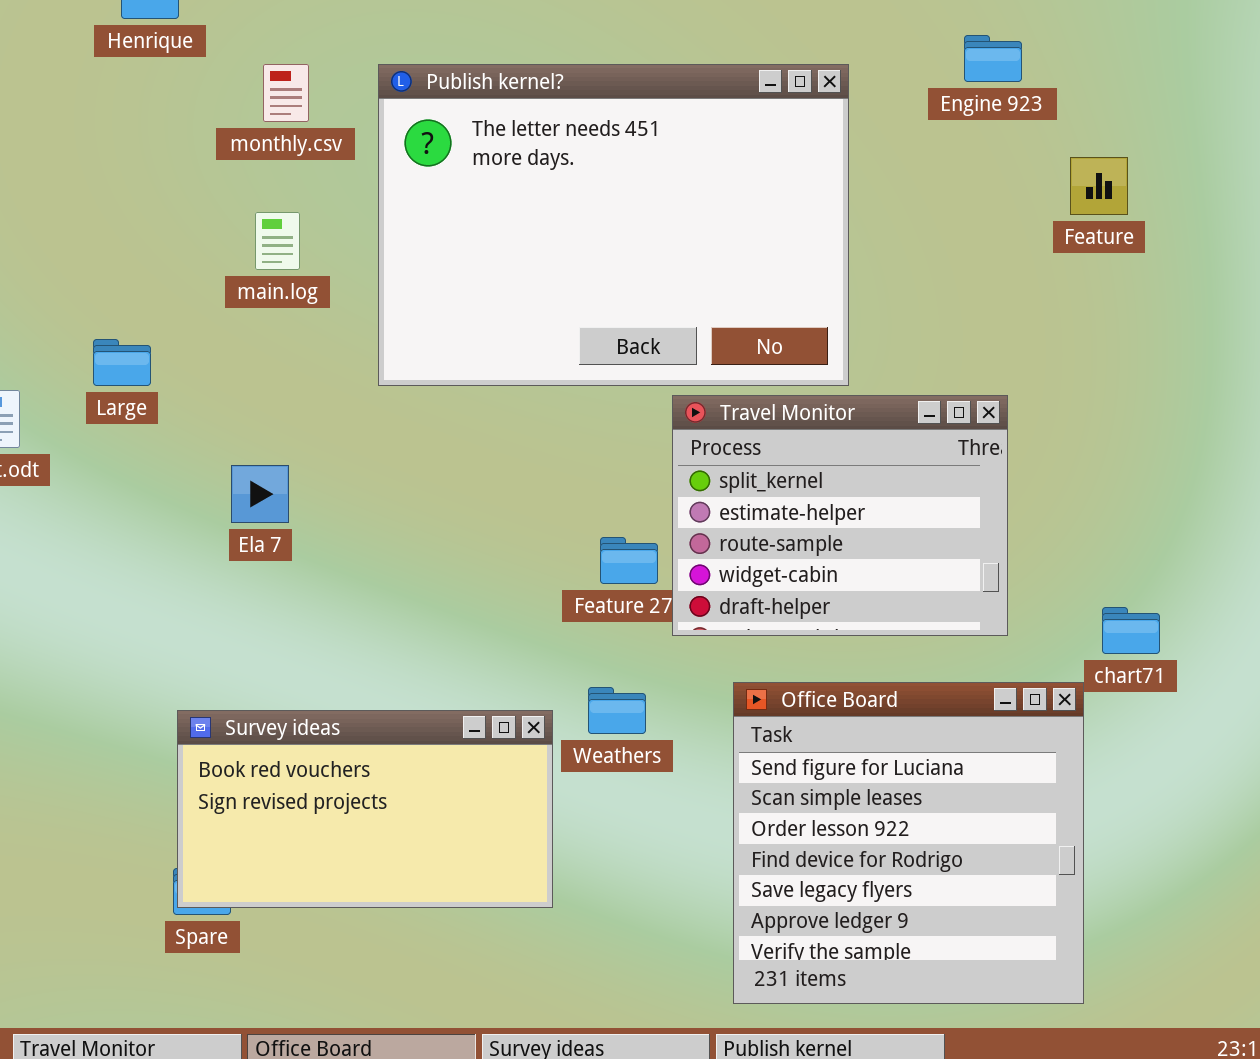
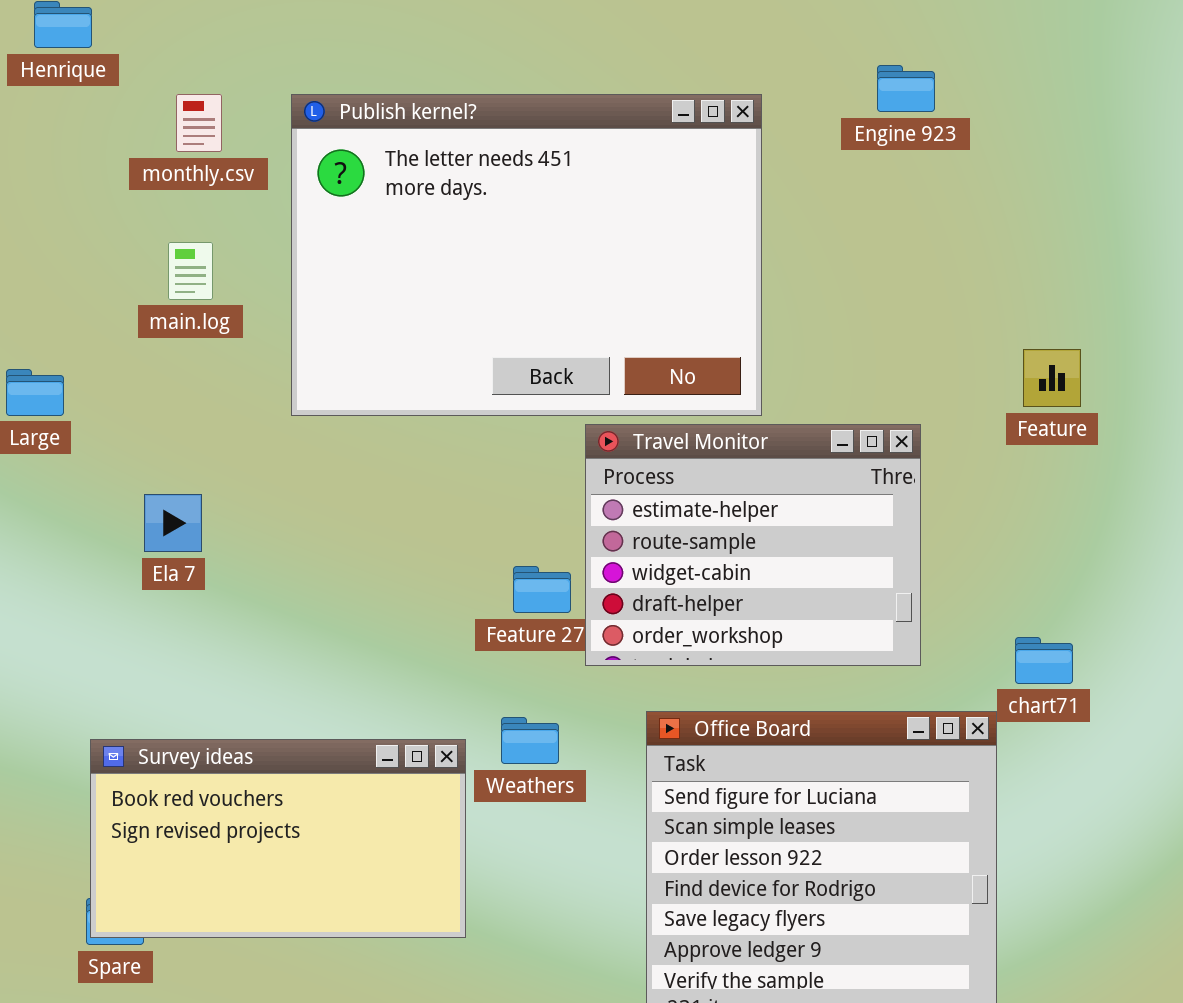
Feature: [1070,157,1128,215] -> [1023,349,1081,407], moved
Travel Monitor: [672,395,1008,636] -> [585,424,921,666], scrolled down 1 row

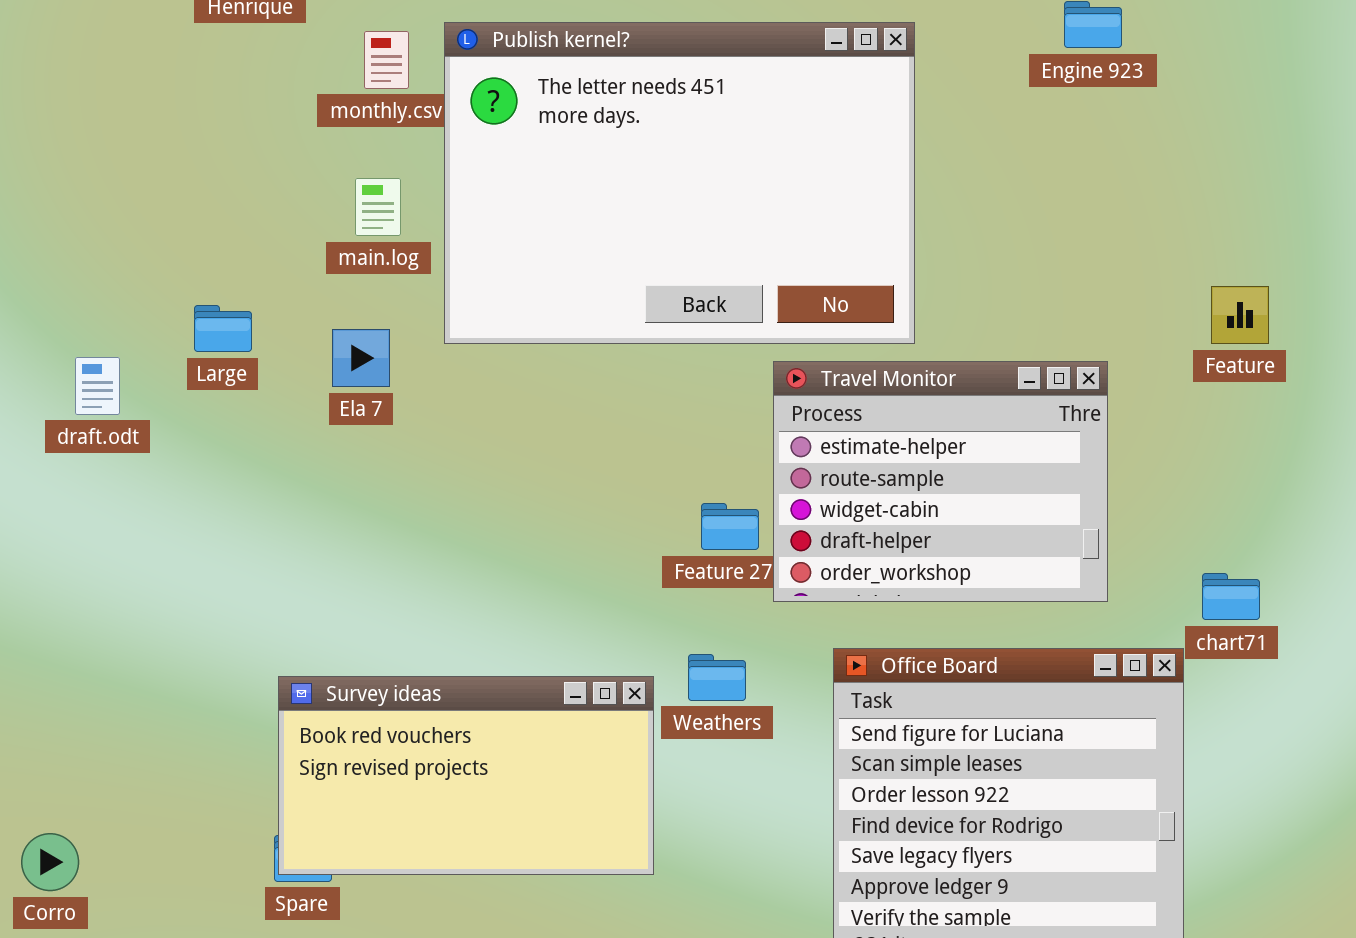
Publish kernel?: [291,94,762,416] -> [444,22,915,344], moved
Ela 7: [144,494,202,552] -> [332,329,390,387], moved

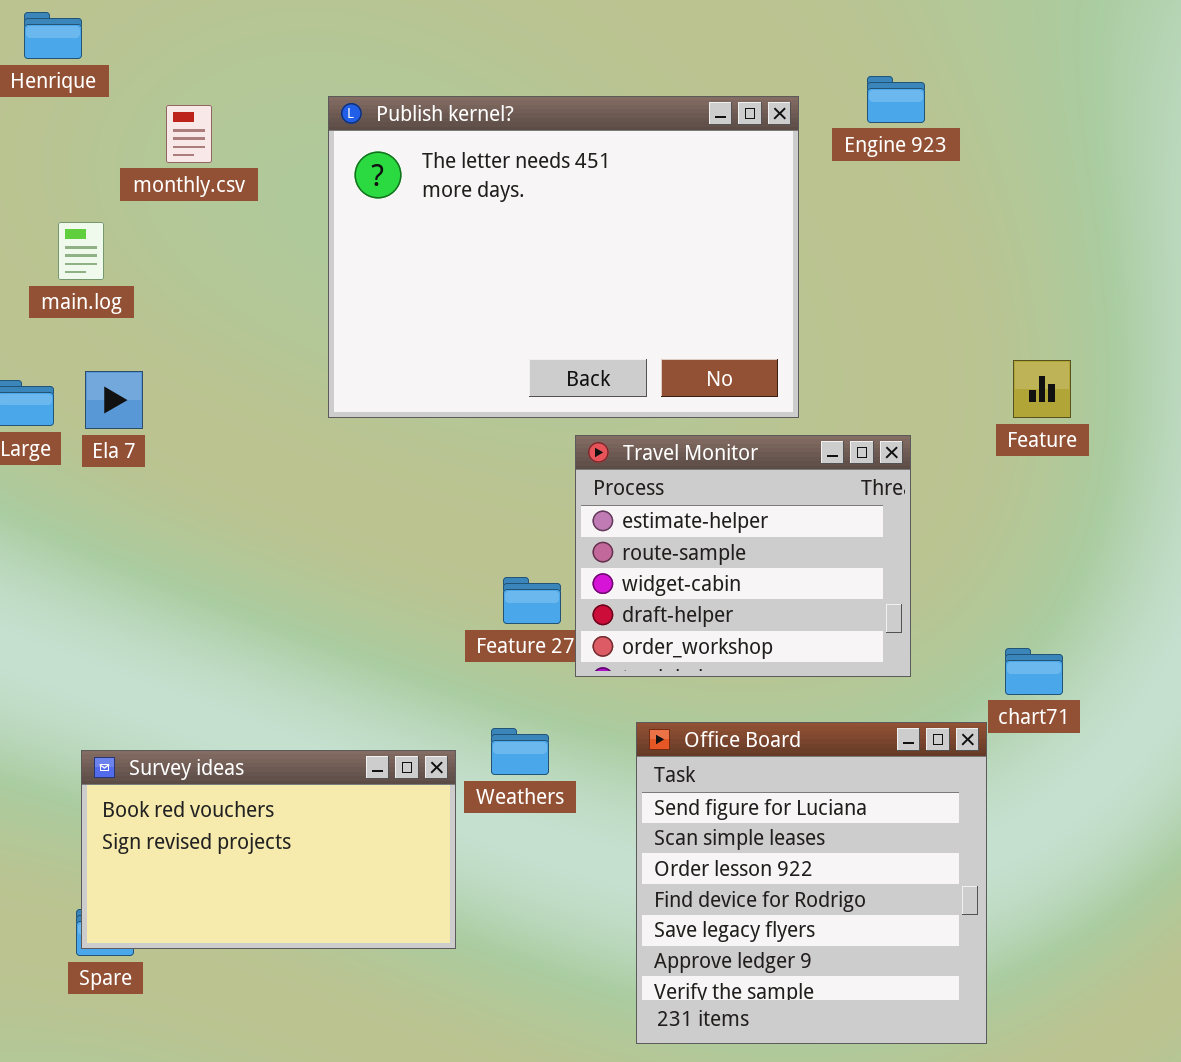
Publish kernel?: [444,22,915,344] -> [328,96,799,418], moved
main.log: [355,178,401,236] -> [58,222,104,280], moved
Ela 7: [332,329,390,387] -> [85,371,143,429], moved

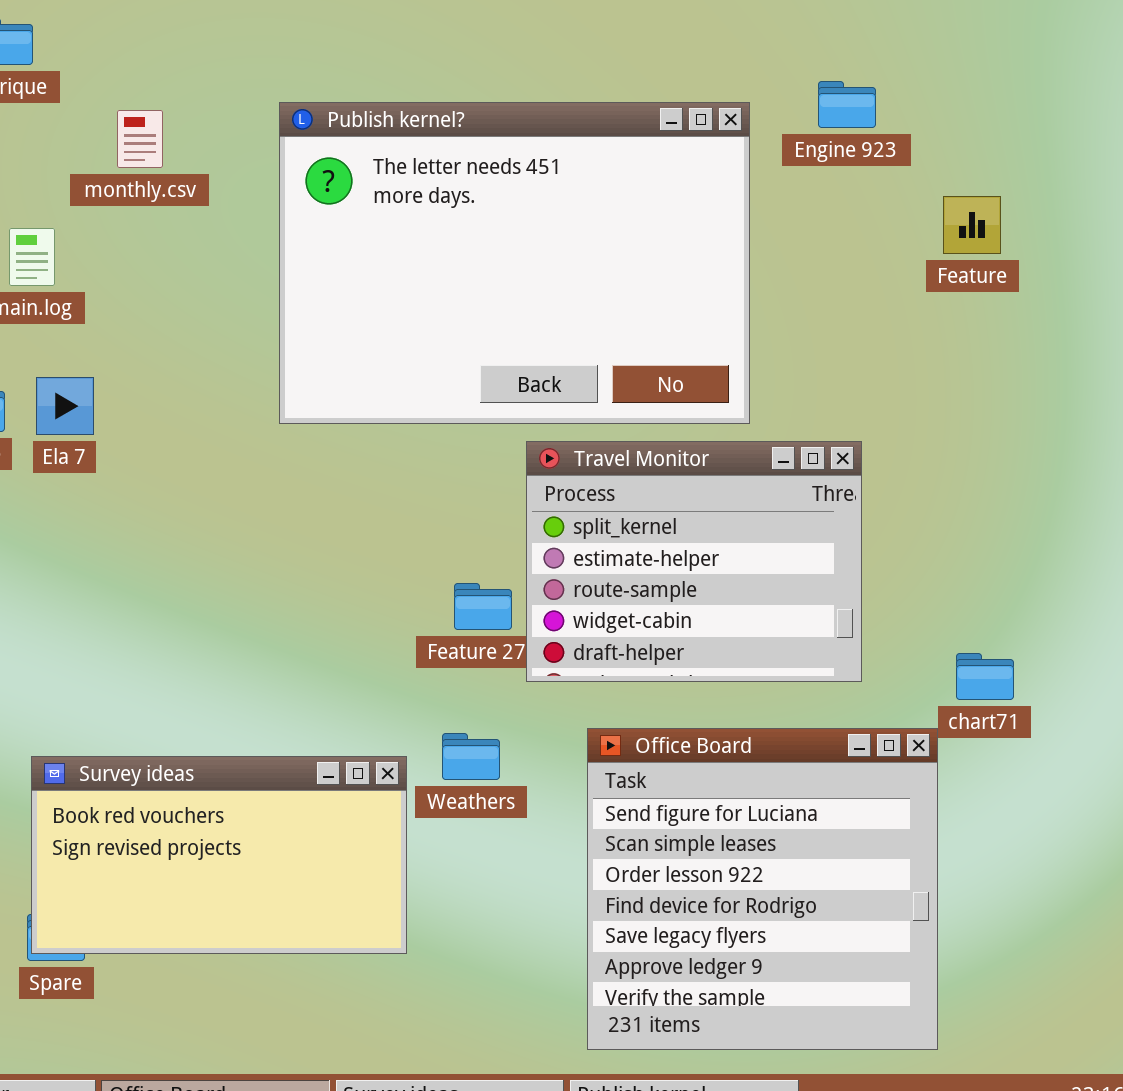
Feature: [1013,360,1071,418] -> [943,196,1001,254], moved
Travel Monitor: [575,435,911,677] -> [526,441,862,682], scrolled up 1 row

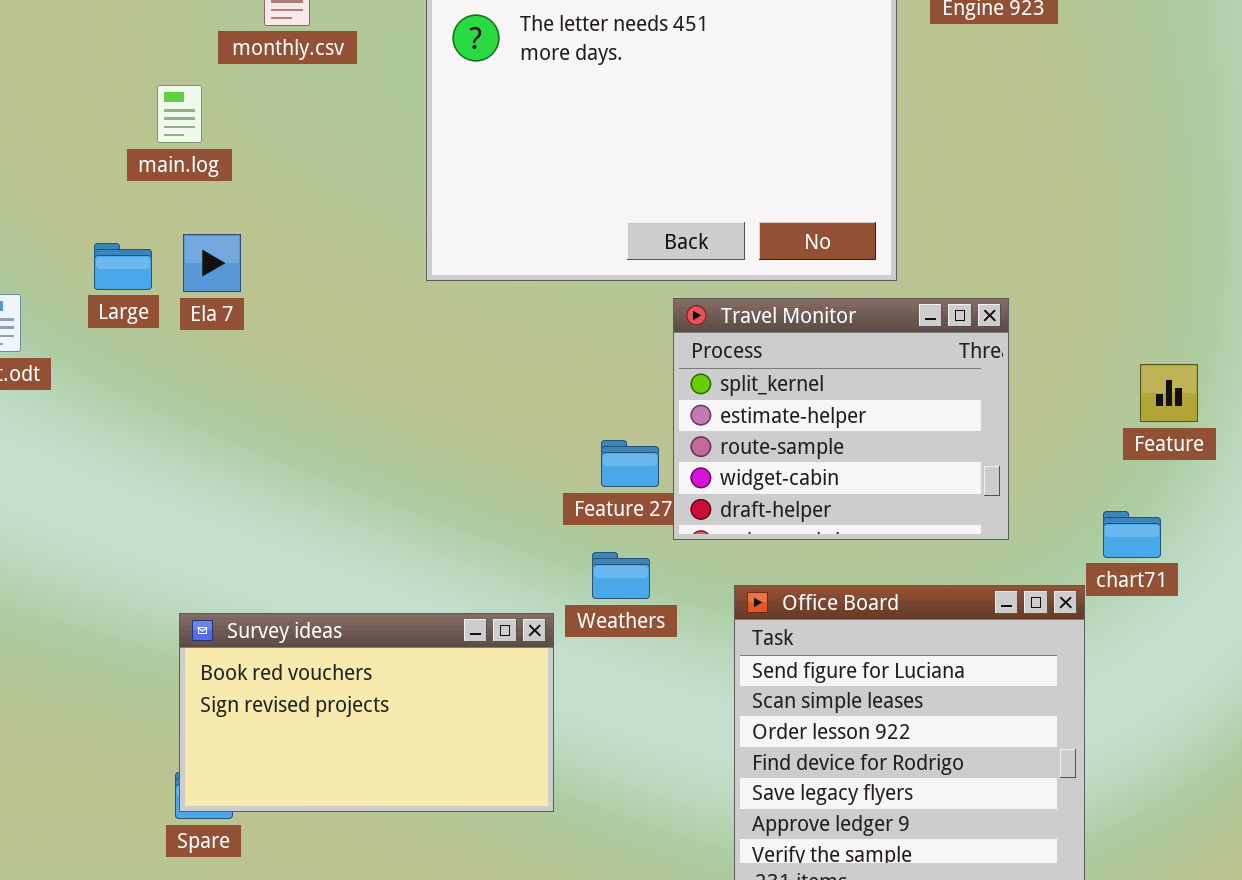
Feature: [943,196,1001,254] -> [1140,364,1198,422], moved
Weathers: [442,733,500,780] -> [592,552,650,599], moved

